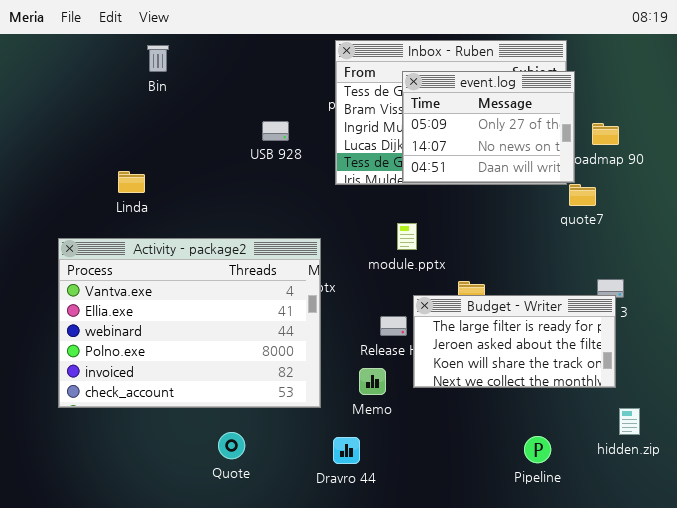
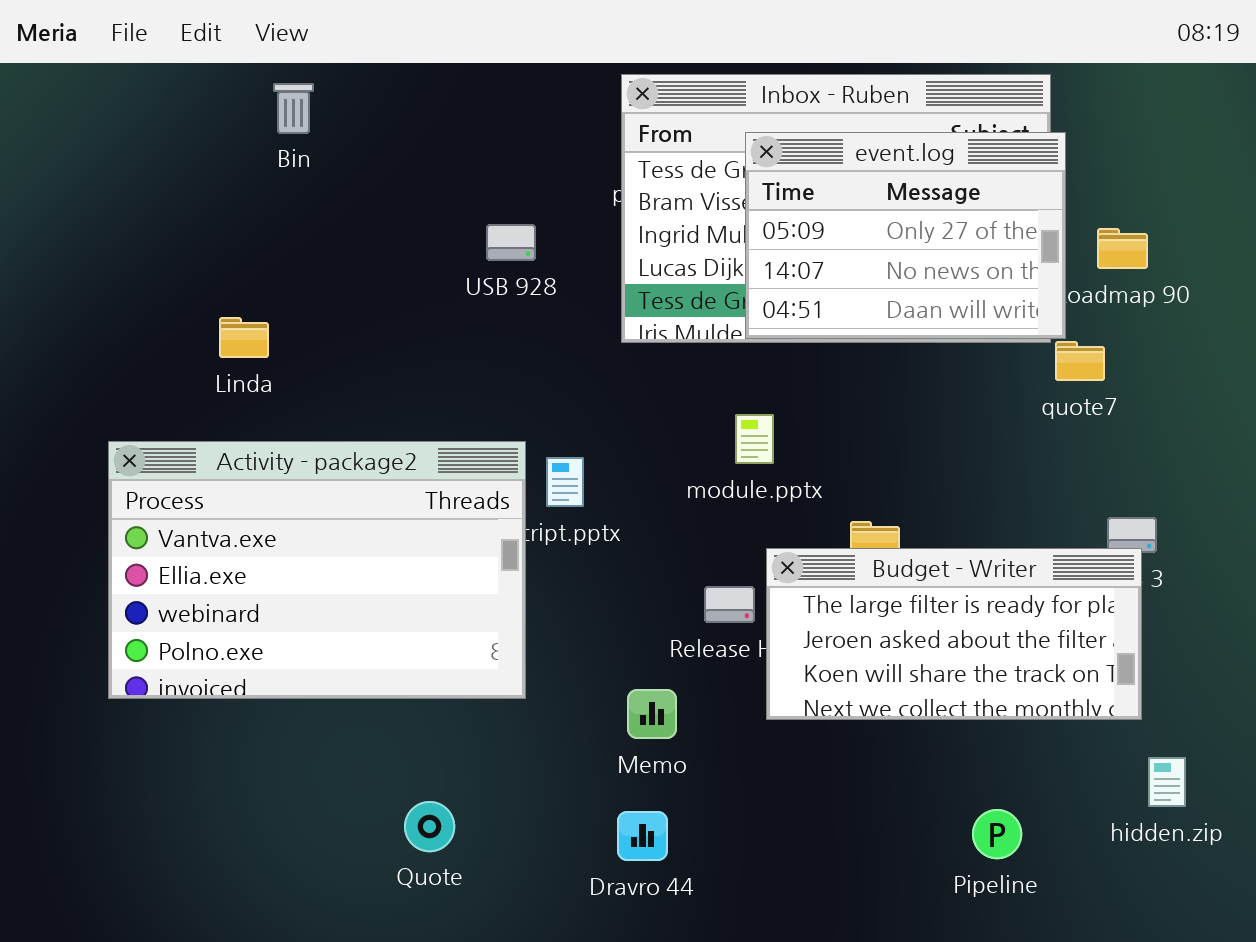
Activity - package2: [58,238,321,408] -> [108,441,526,699], resized
Memo: [359,368,386,395] -> [627,689,677,739], moved

